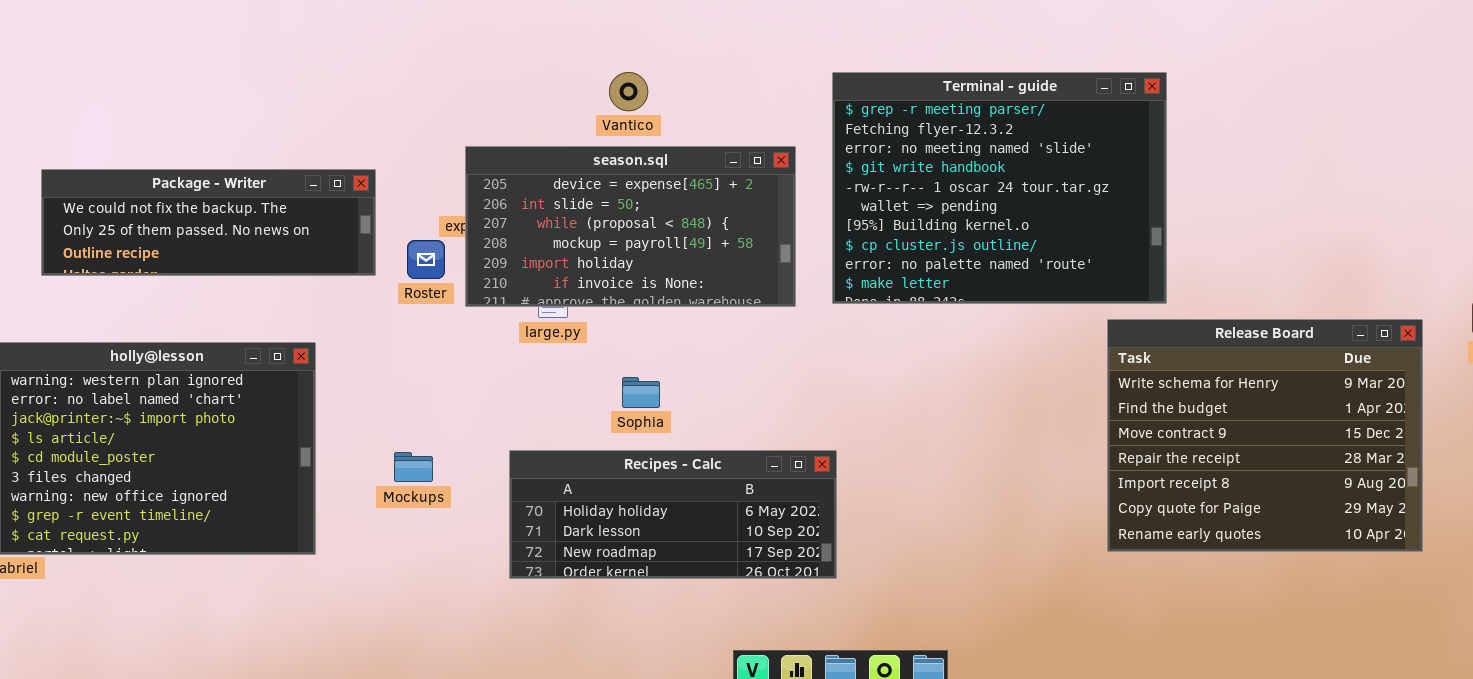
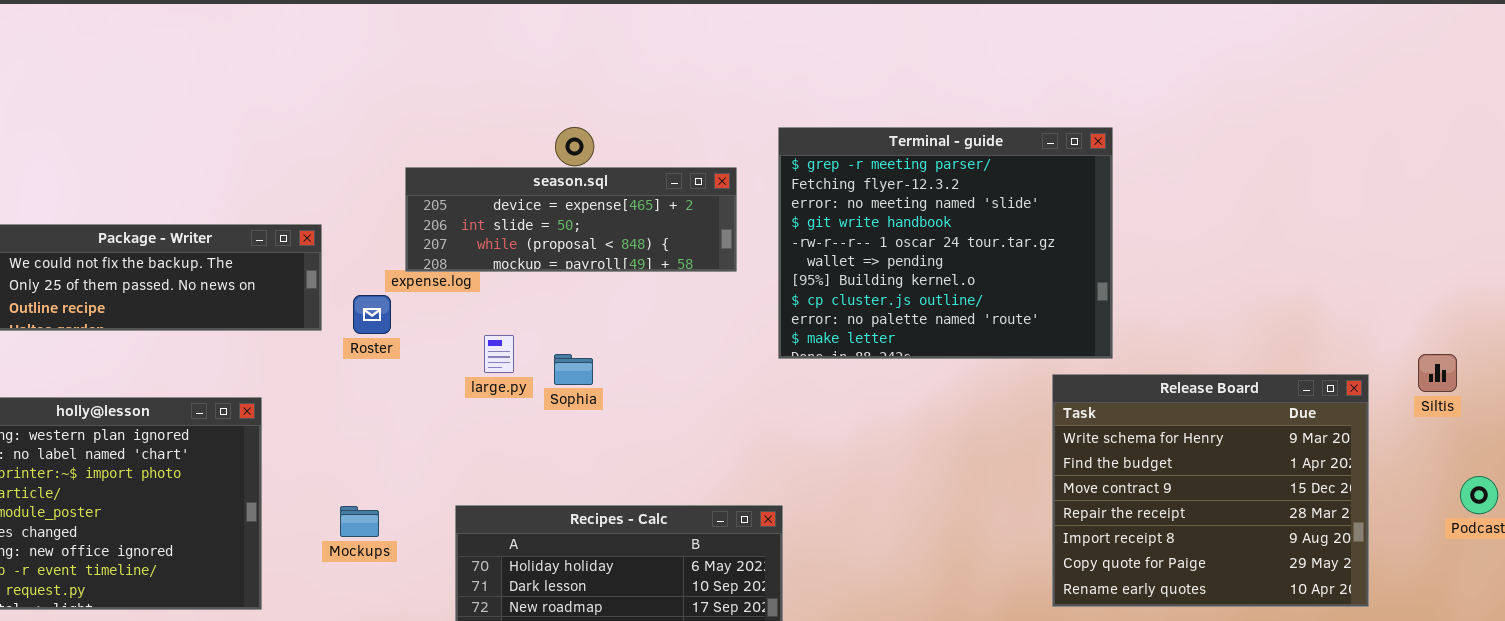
season.sql: [465,146,796,307] -> [405,167,737,272], moved, resized
Sophia: [622,377,660,408] -> [554,354,593,385], moved

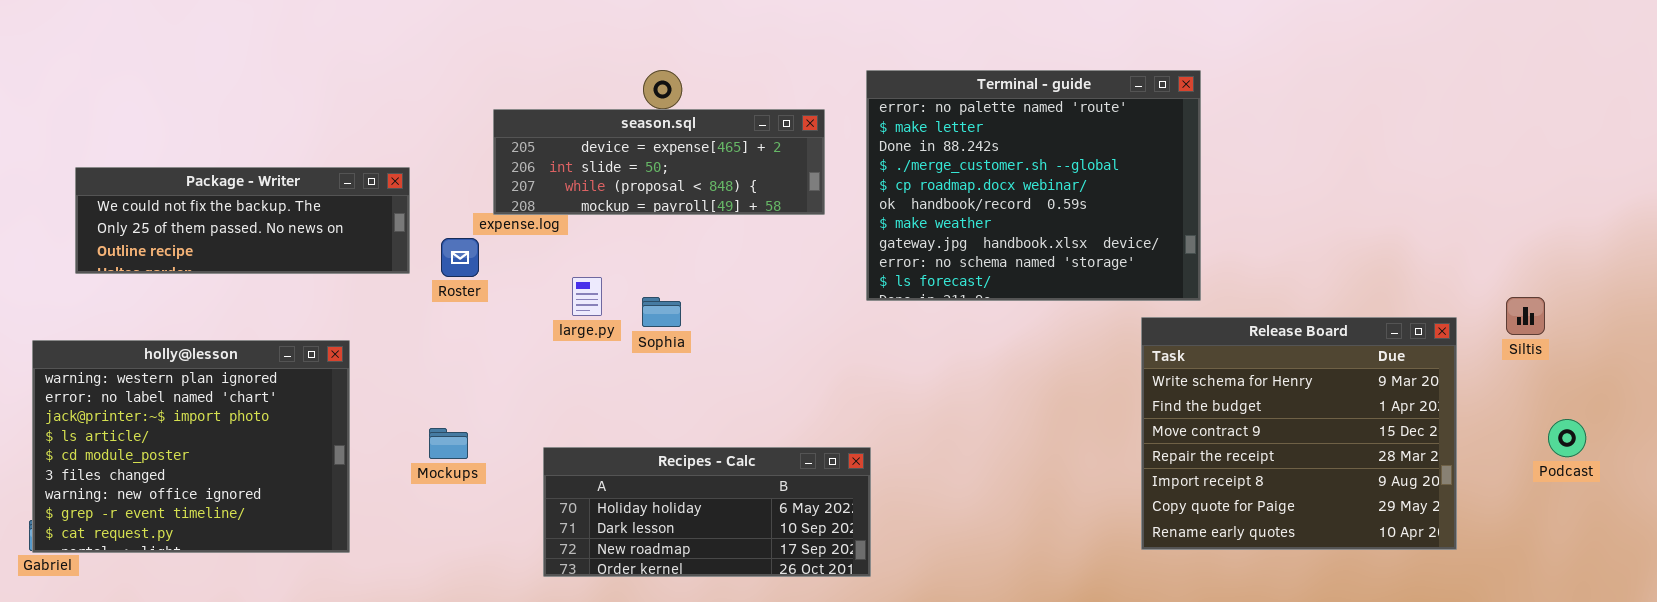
Terminal - guide: [778,127,1113,359] -> [866,70,1201,301], scrolled down 8 rows
Mockups: [340,506,379,537] -> [429,428,468,459], moved

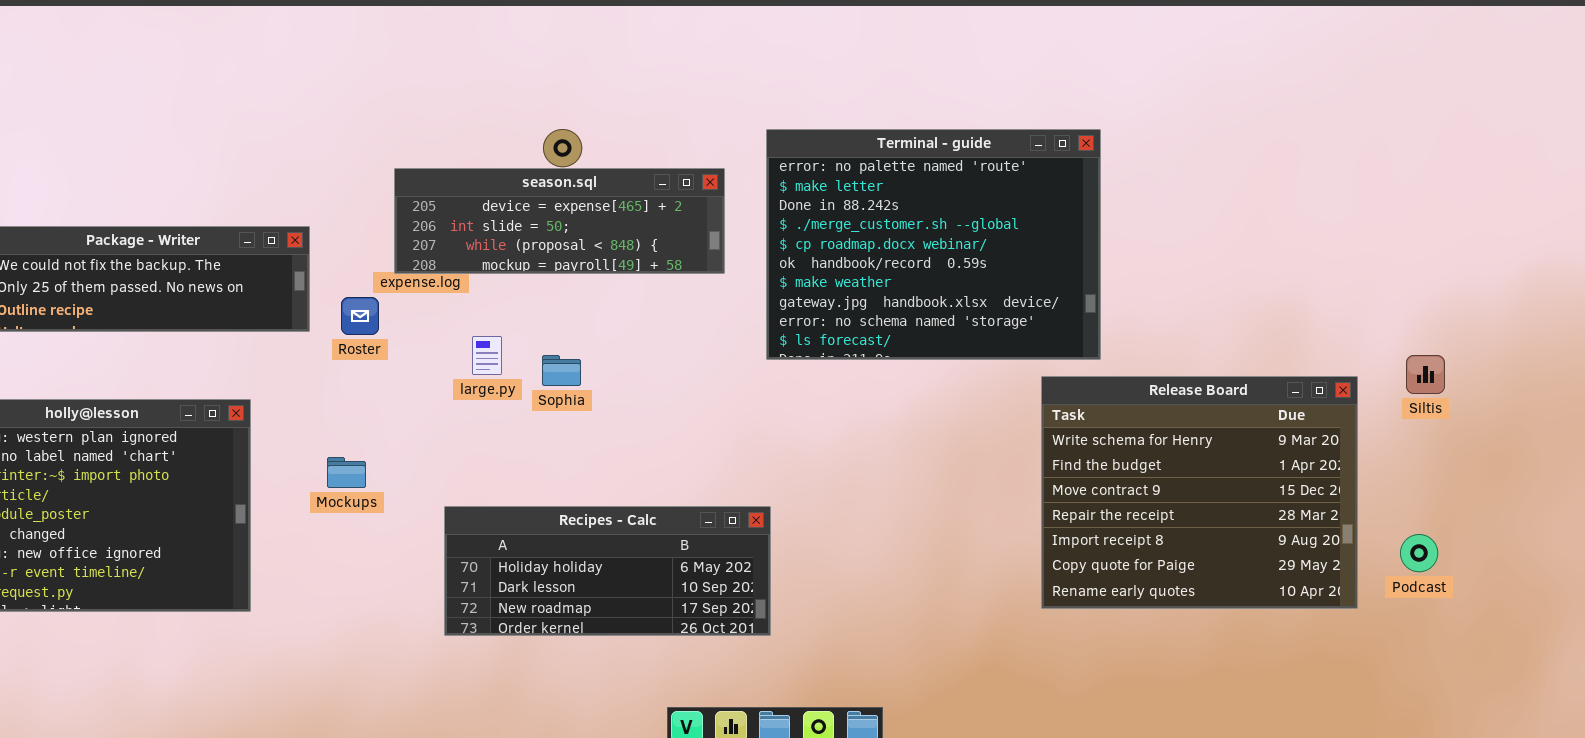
Podcast: [1548,419,1586,457] -> [1400,534,1438,572], moved
Mockups: [429,428,468,459] -> [327,457,366,488], moved

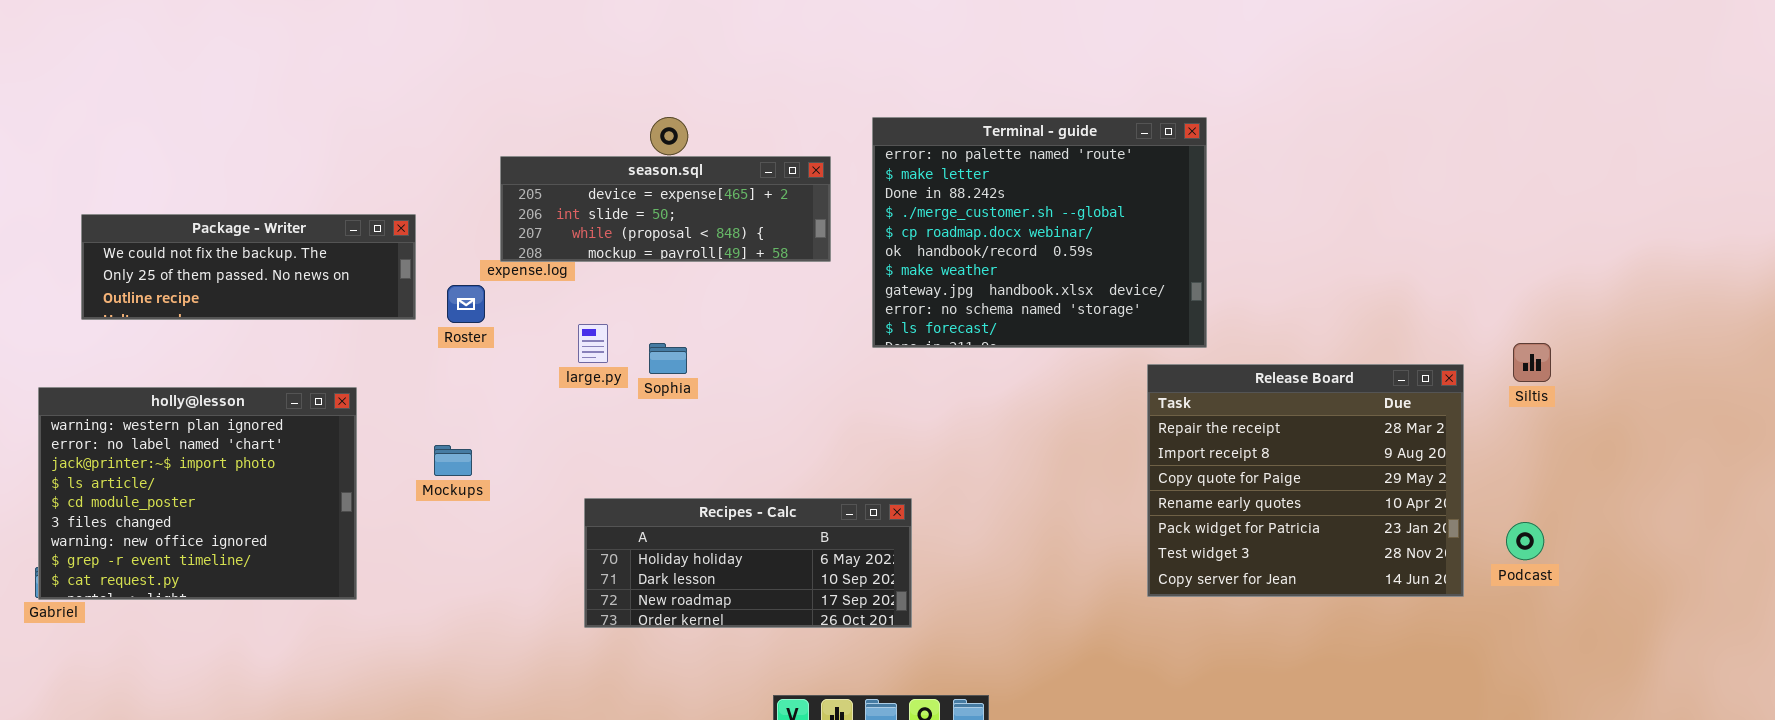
Release Board: [1041,376,1358,609] -> [1147,364,1464,597], scrolled down 3 rows
Recipes - Calc: [444,506,771,636] -> [584,498,912,628], moved

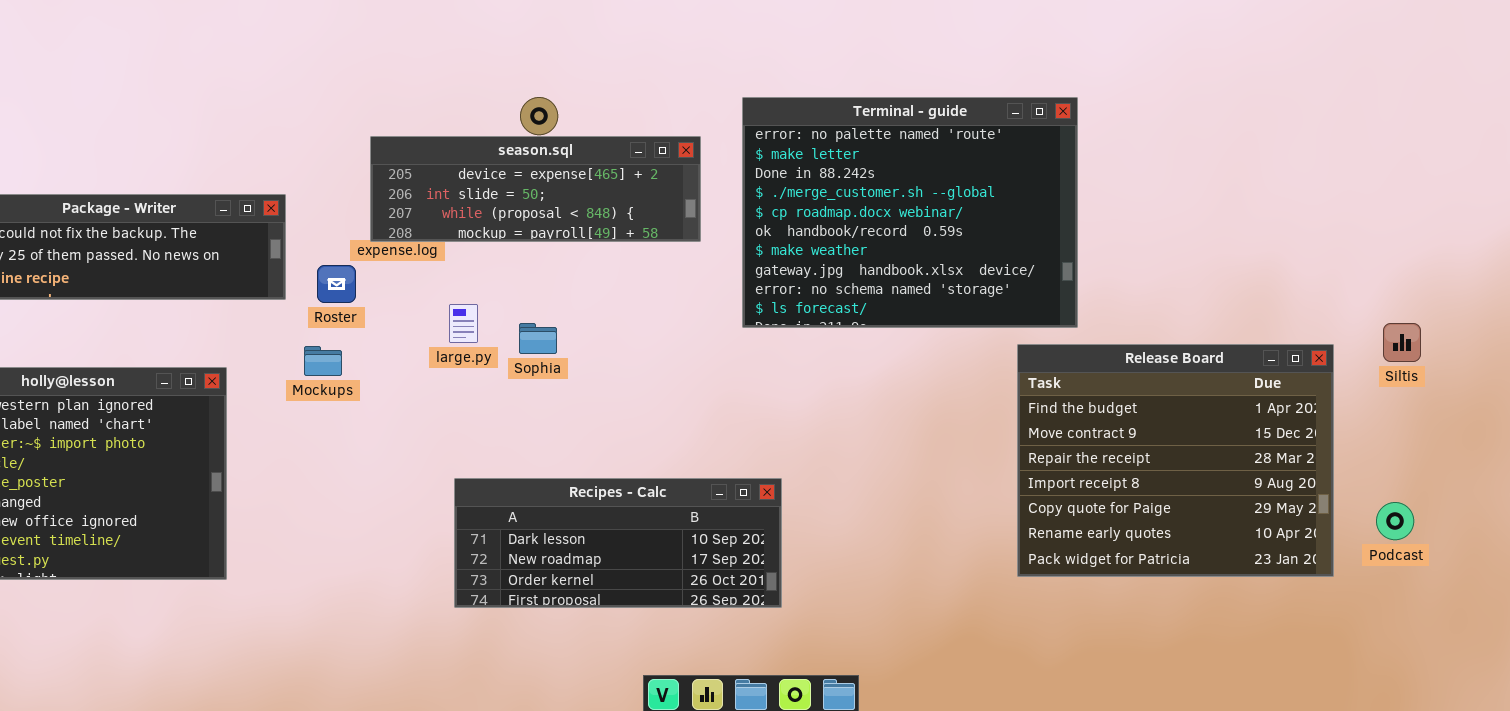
Release Board: [1147,364,1464,597] -> [1017,344,1334,577], scrolled up 2 rows
Mockups: [434,445,472,476] -> [304,346,342,376], moved
Recipes - Calc: [584,498,912,628] -> [454,478,782,608], scrolled down 1 row

